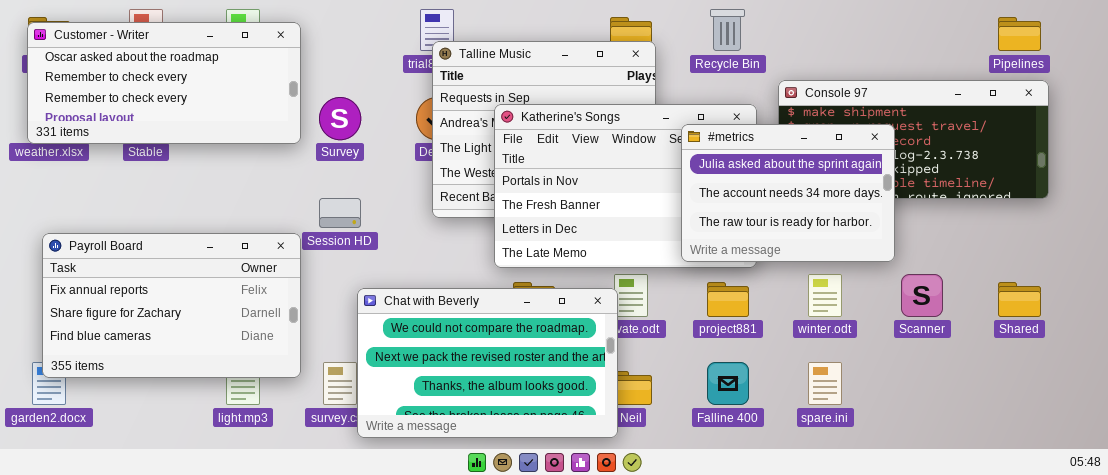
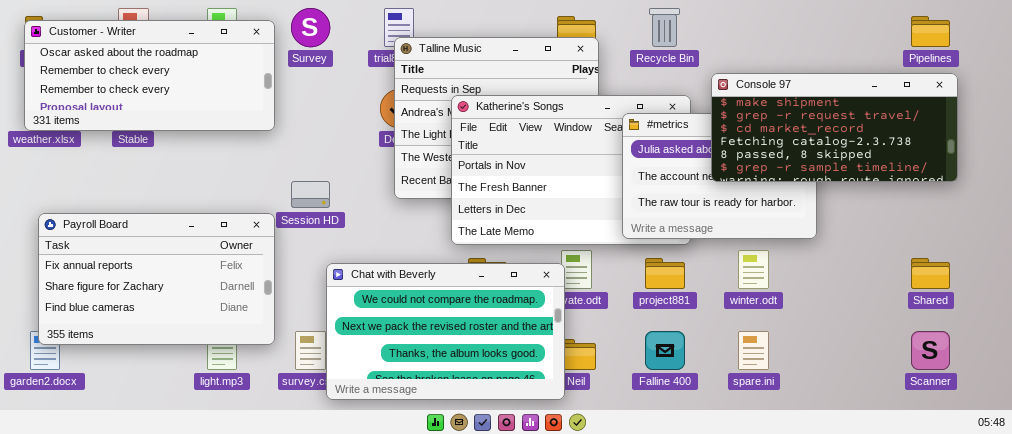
Console 97: [778,80,1049,199] -> [711,73,958,182], raised
Survey: [319,97,361,140] -> [291,8,330,47], moved
Scanner: [901,274,943,317] -> [911,331,950,370], moved

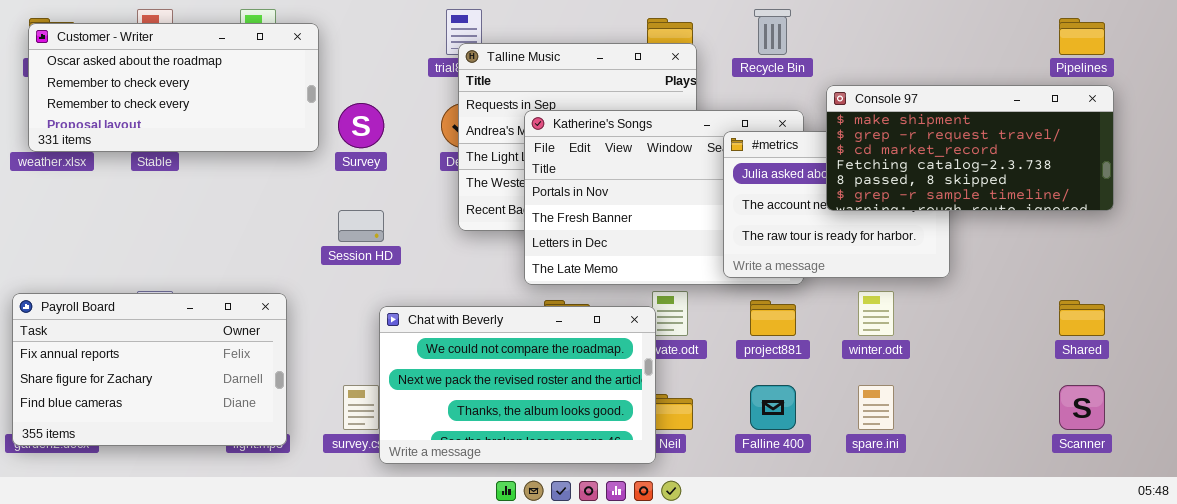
Survey: [291,8,330,47] -> [338,103,384,148], moved
Payroll Board: [38,213,275,345] -> [12,293,287,446], moved

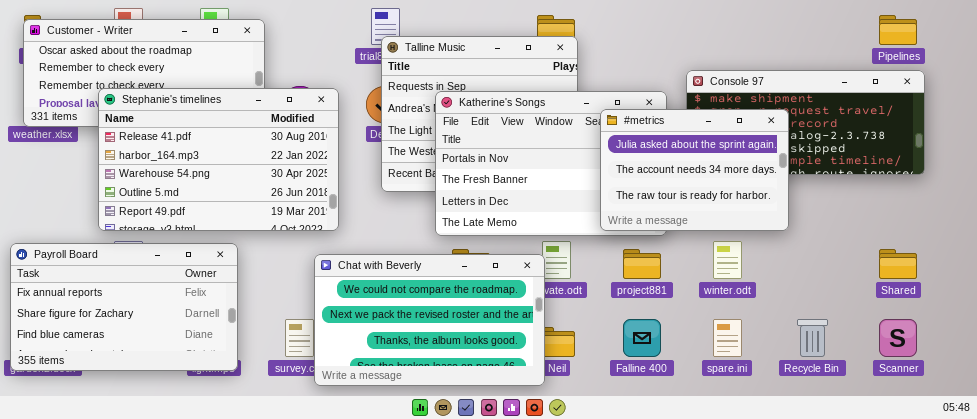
Recycle Bin: [754,9,791,55] -> [797,319,828,357], moved
Stephanie's timelines: none -> [98,88,339,231], opened
#metrics: [723,131,950,278] -> [600,109,789,231], raised

